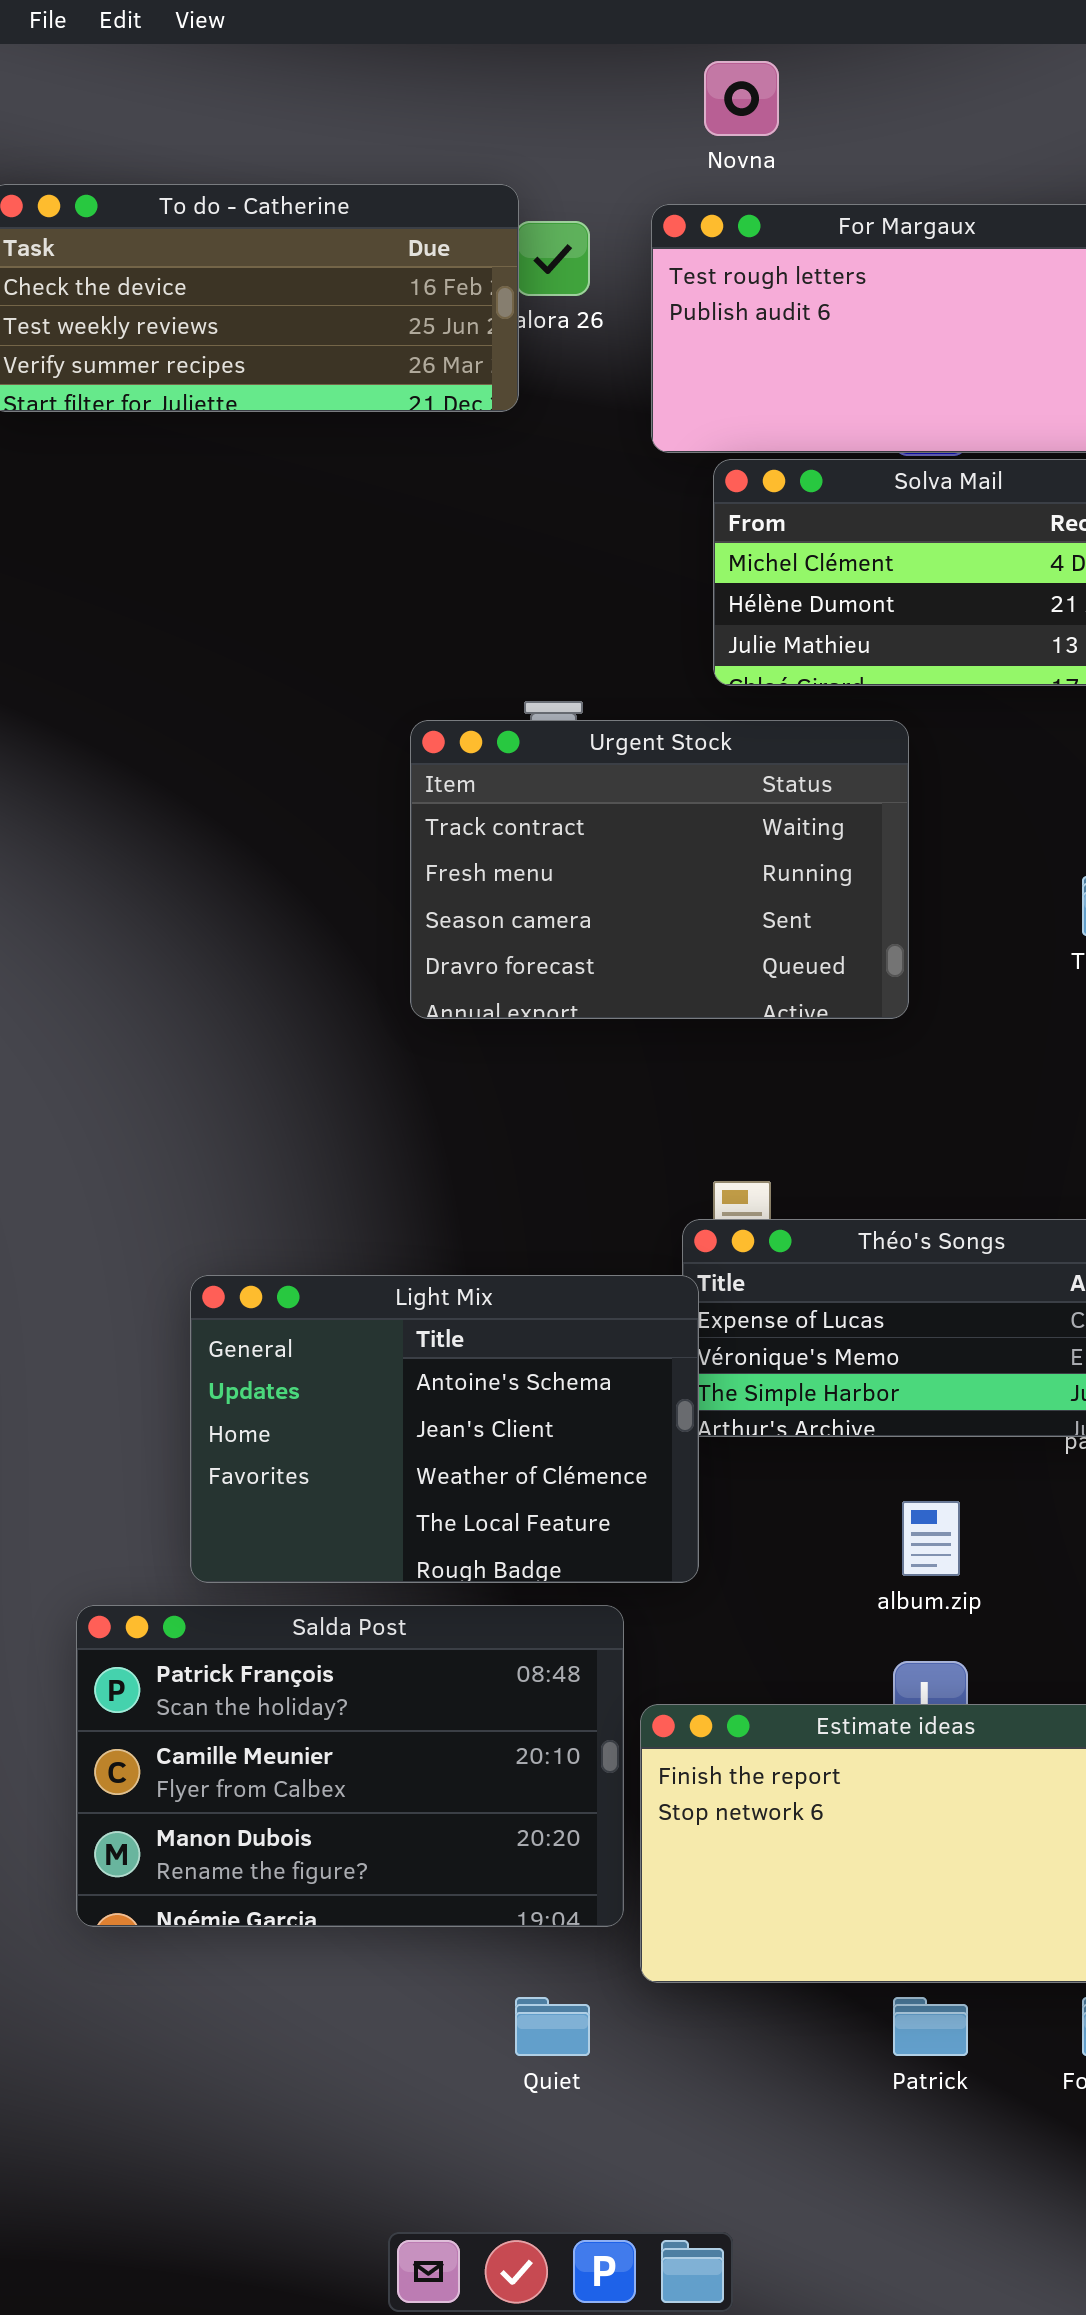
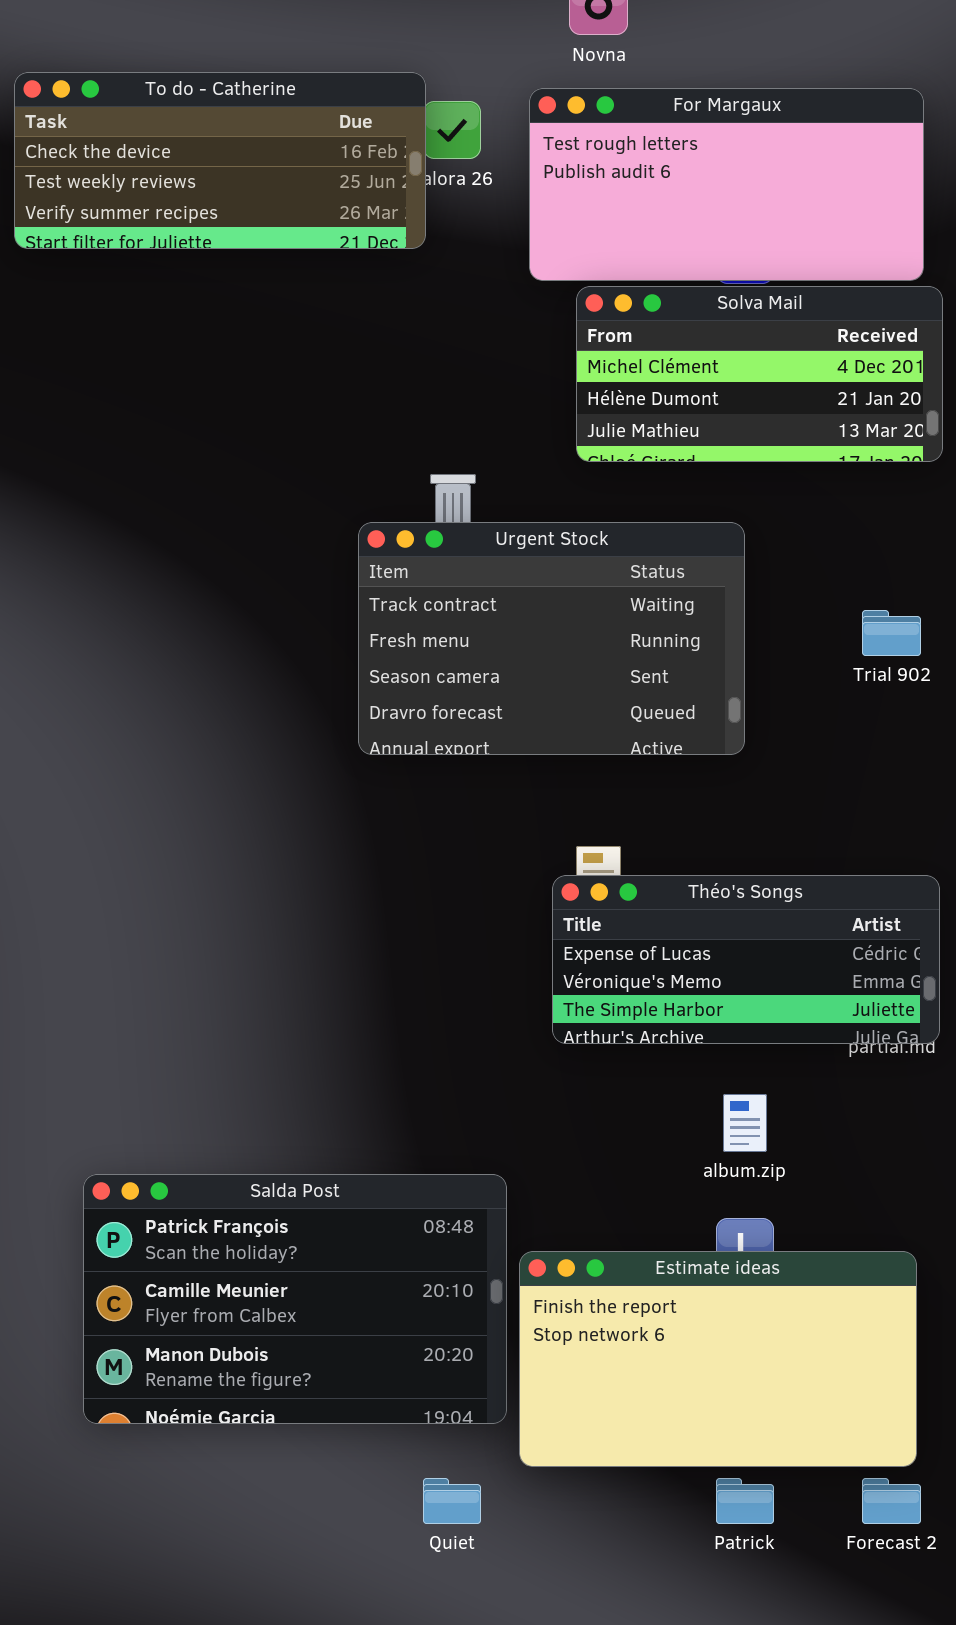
Urgent Stock: [410,720,909,1019] -> [358,522,745,755], moved
Light Mix: [190,1275,699,1583] -> none, closed

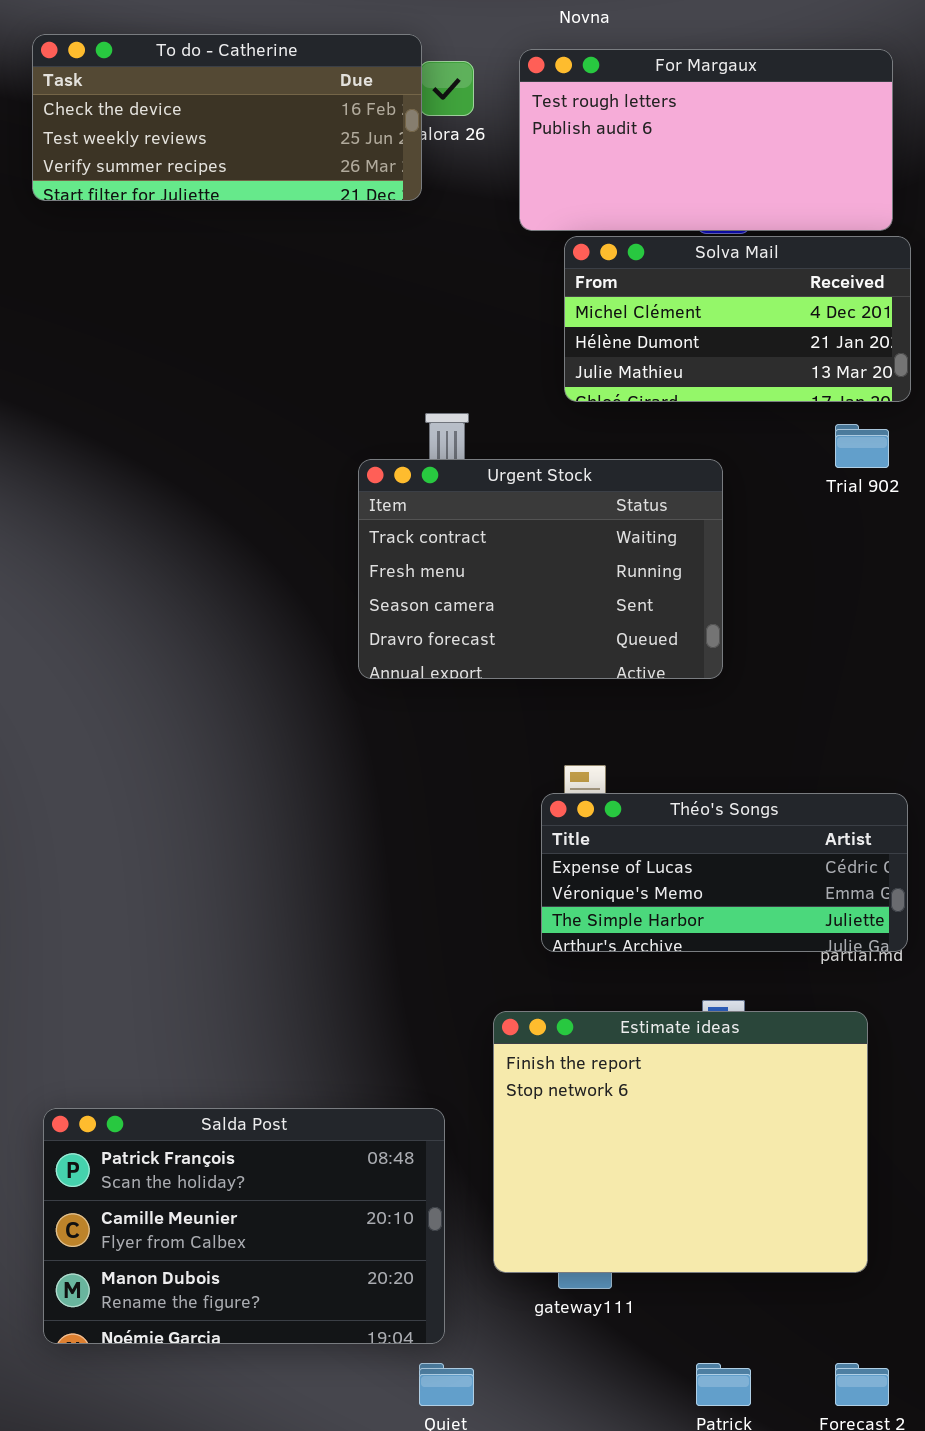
Trial 902: [862,610,921,656] -> [835,424,889,468], moved
Salda Post: [83,1174,507,1424] -> [43,1108,445,1344], moved
Estimate ideas: [519,1251,917,1467] -> [493,1011,868,1273], moved, resized

